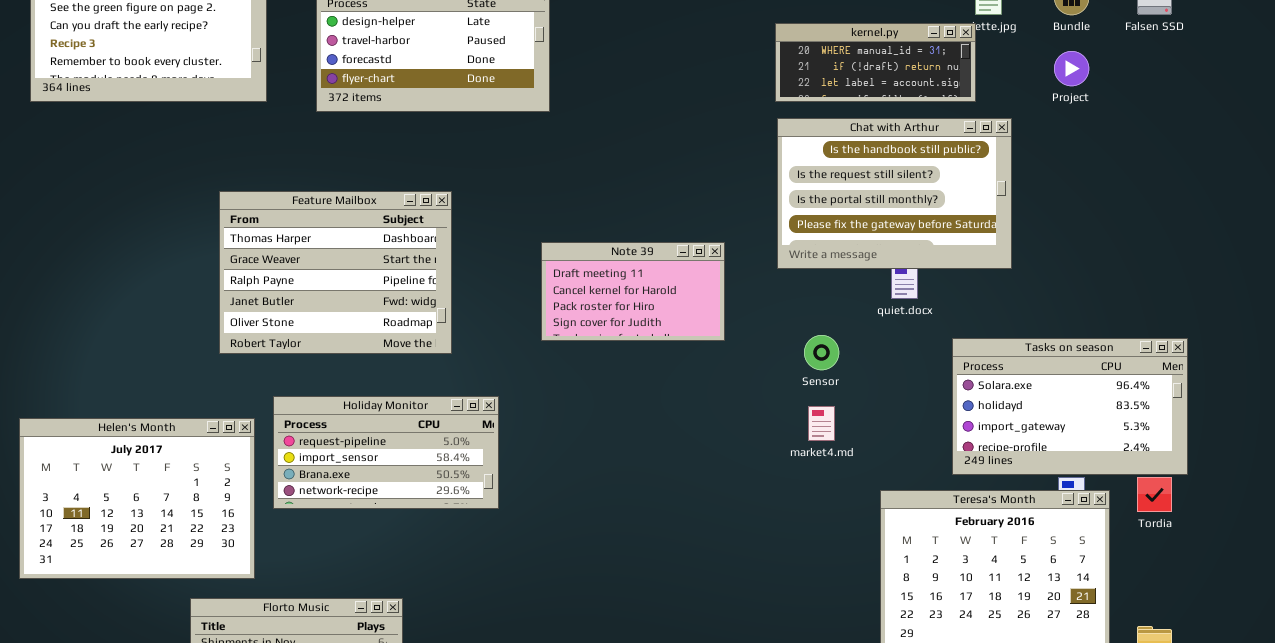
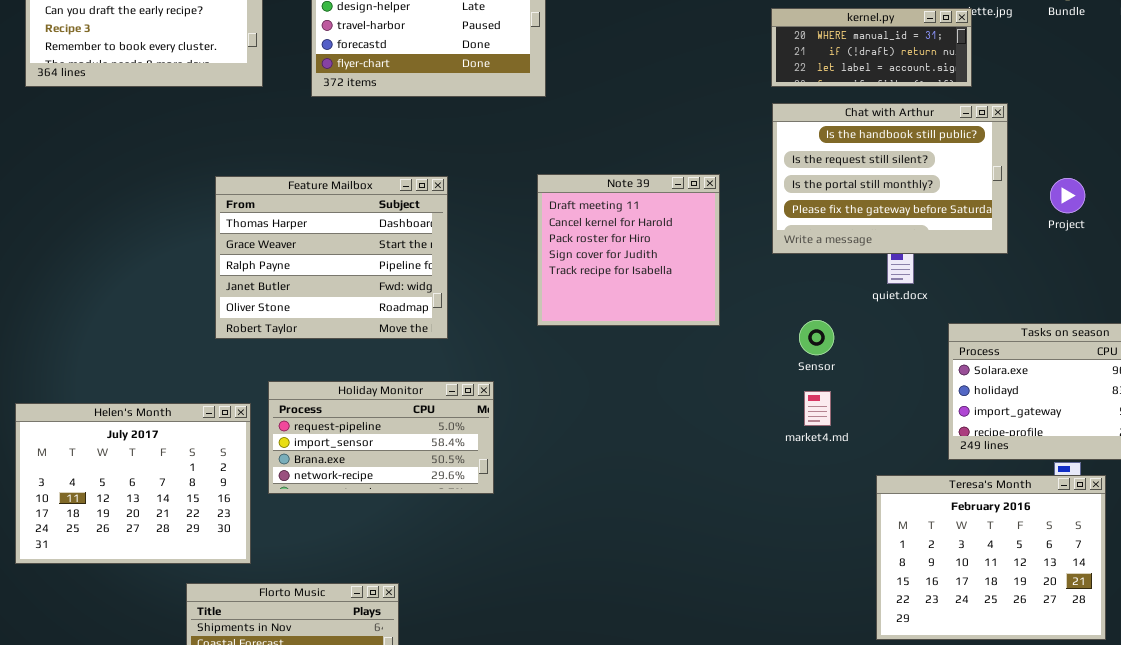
Project: [1054,51,1089,86] -> [1050,178,1085,213], moved
Note 39: [541,242,725,341] -> [537,174,720,326], resized

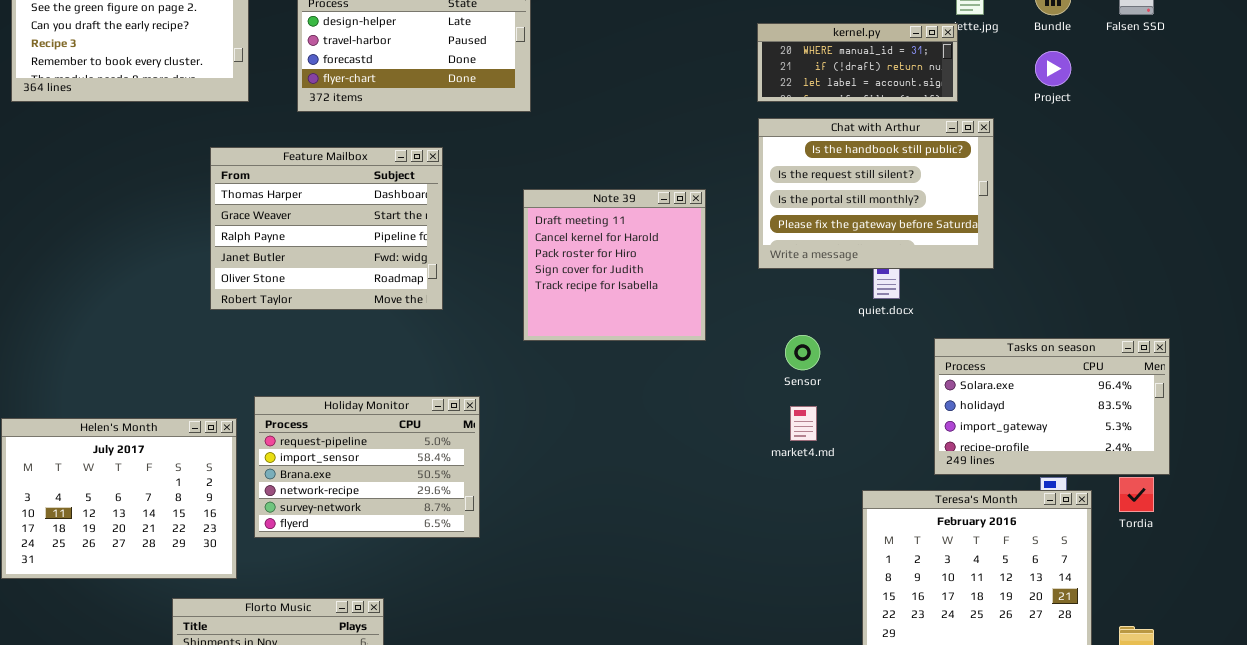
Feature Mailbox: [215,176,448,339] -> [210,147,443,310], moved
Project: [1050,178,1085,213] -> [1035,51,1071,86], moved
Holiday Monitor: [268,381,494,494] -> [254,396,480,538], resized

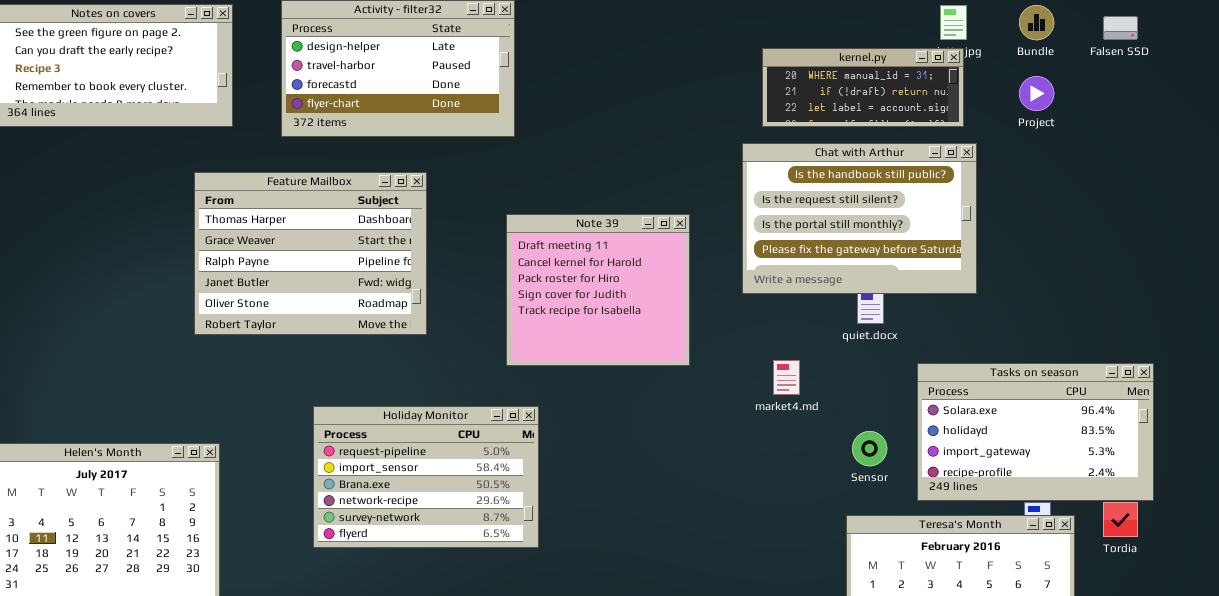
kernel.py: [757,23,958,102] -> [762,48,964,127], moved
Sensor: [785,335,820,370] -> [852,431,887,466], moved
Holiday Monitor: [254,396,480,538] -> [313,406,539,548], moved
market4.md: [790,406,817,441] -> [773,360,800,395], moved

